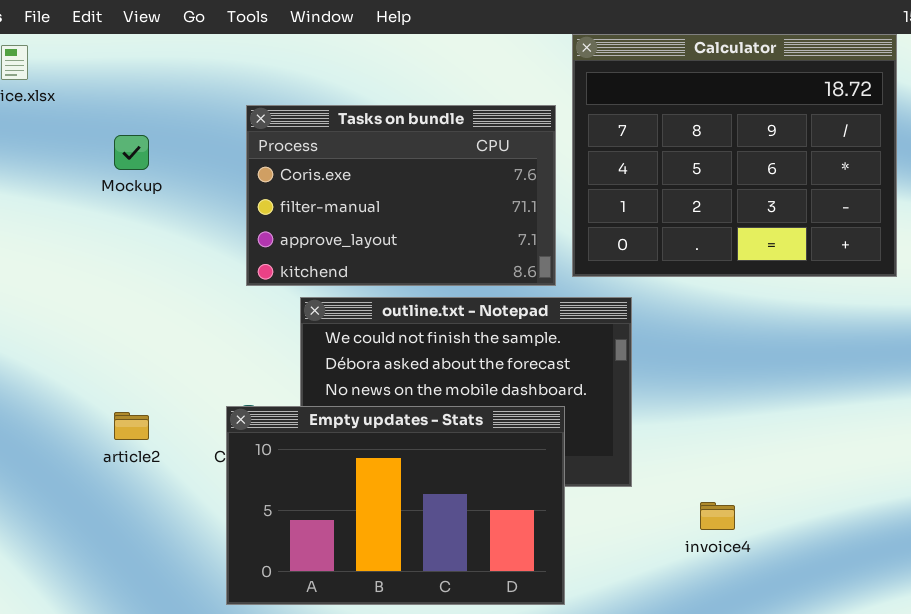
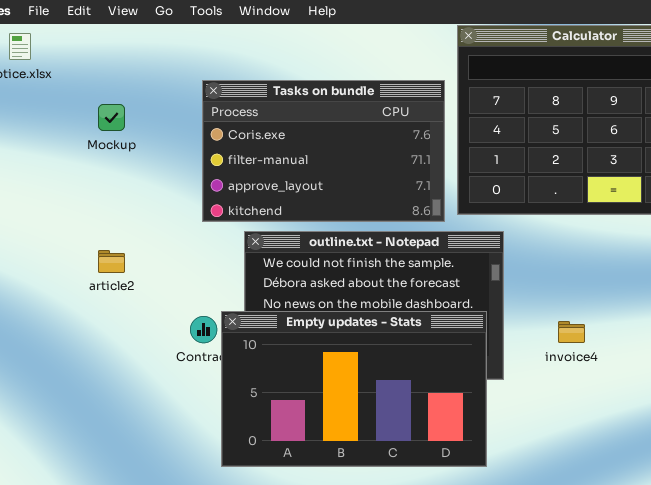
Empty updates - Stats: [226,406,565,605] -> [221,311,487,467], moved
article2: [114,412,149,440] -> [98,250,125,273], moved
invoice4: [700,502,735,530] -> [558,321,585,343], moved

